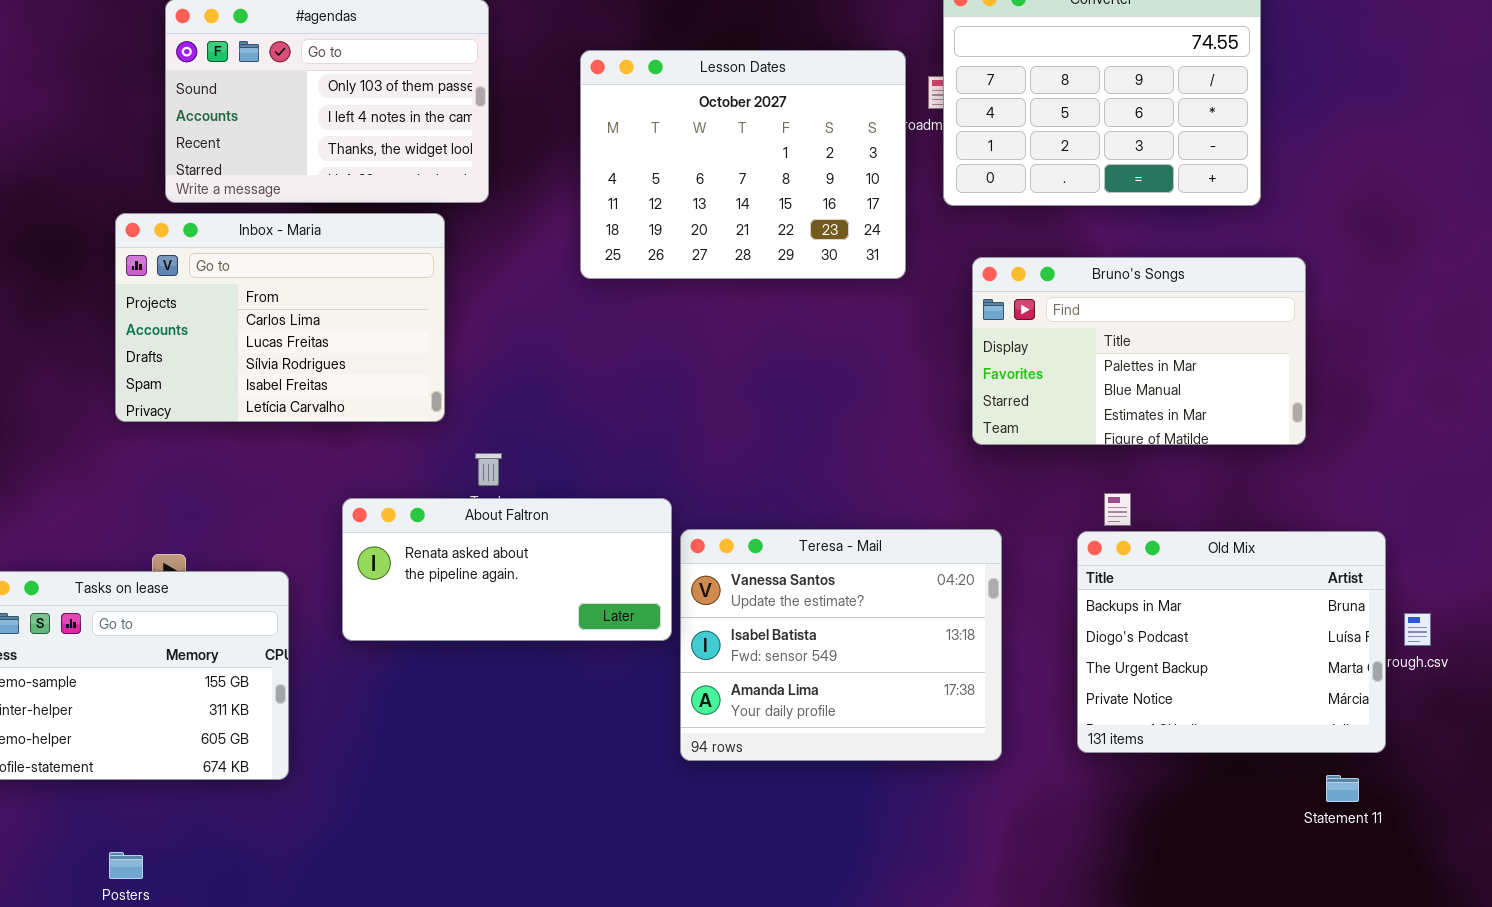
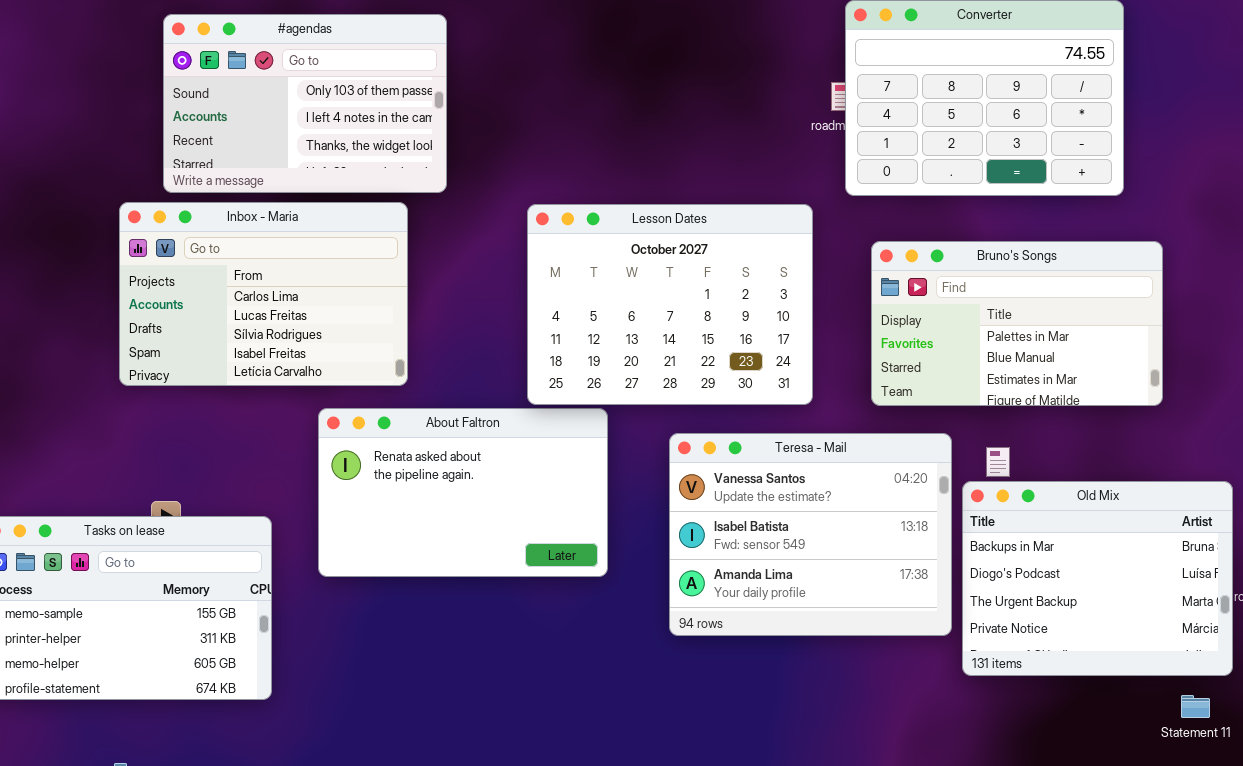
Lesson Dates: [580,50,906,279] -> [527,204,813,405], moved
About Faltron: [342,498,672,641] -> [318,408,608,577], resized
Teresa - Mail: [680,529,1002,761] -> [669,433,952,636], moved

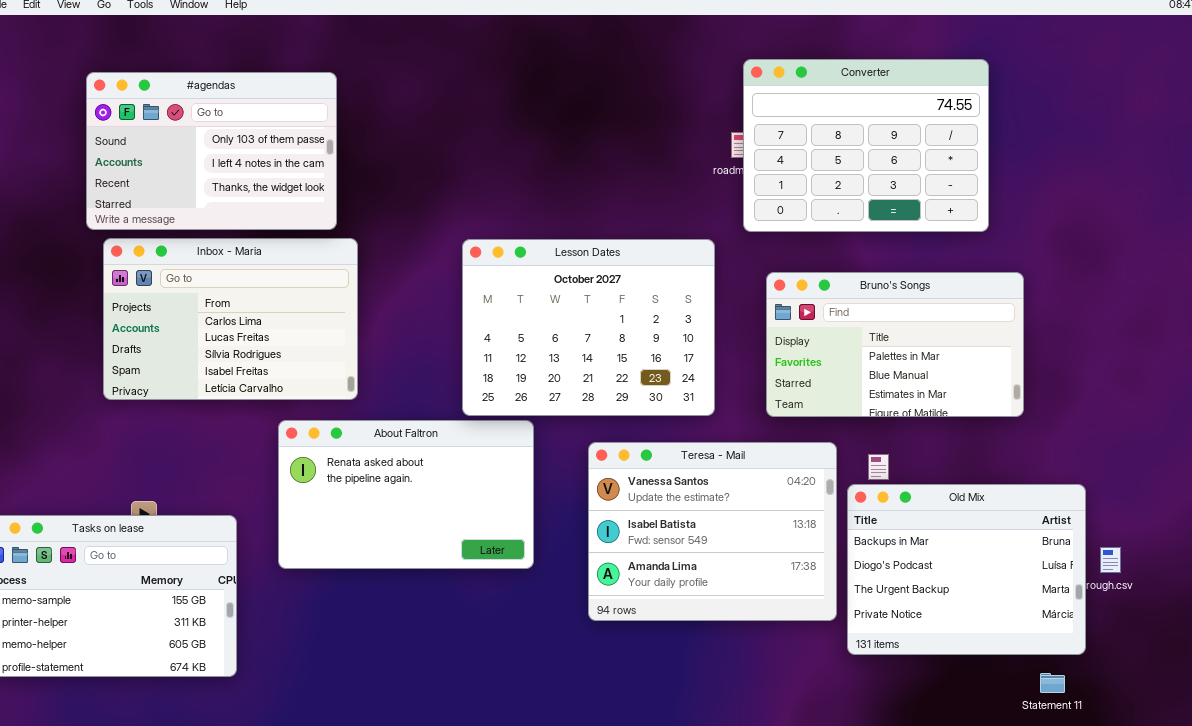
#agendas: [163,14,447,193] -> [86,72,337,230], moved

